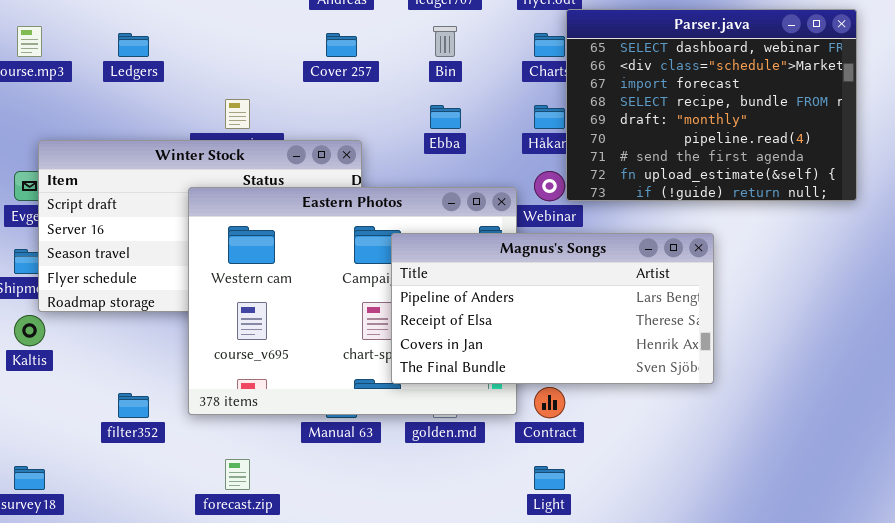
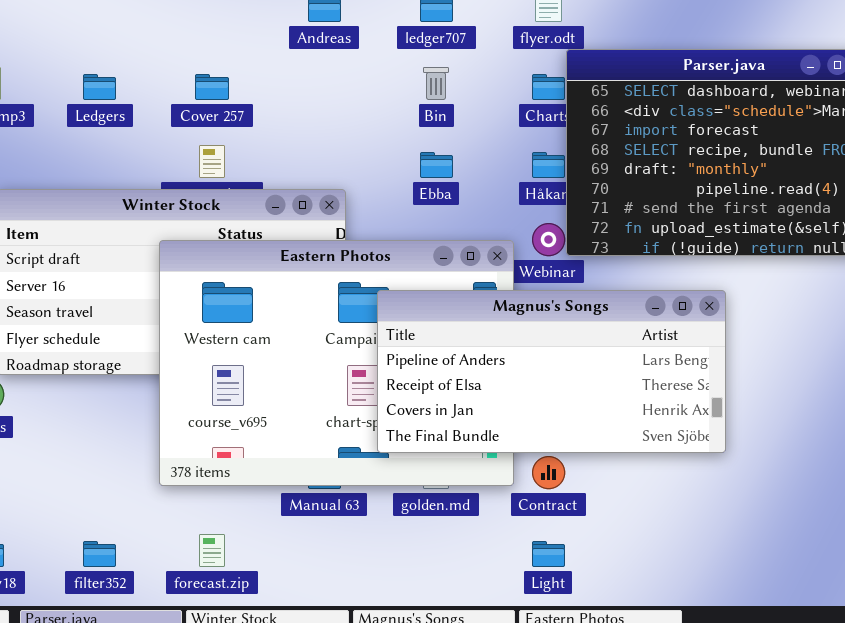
Cover 257: [326,33,357,57] -> [195,74,229,100], moved
filter352: [118,393,149,418] -> [83,541,116,567], moved

